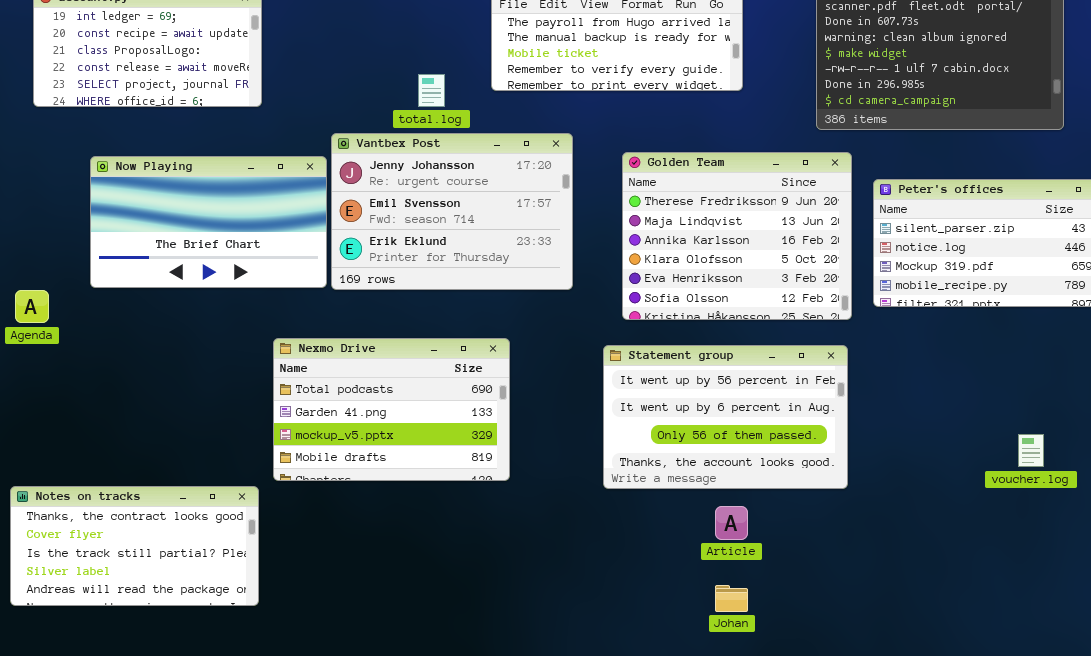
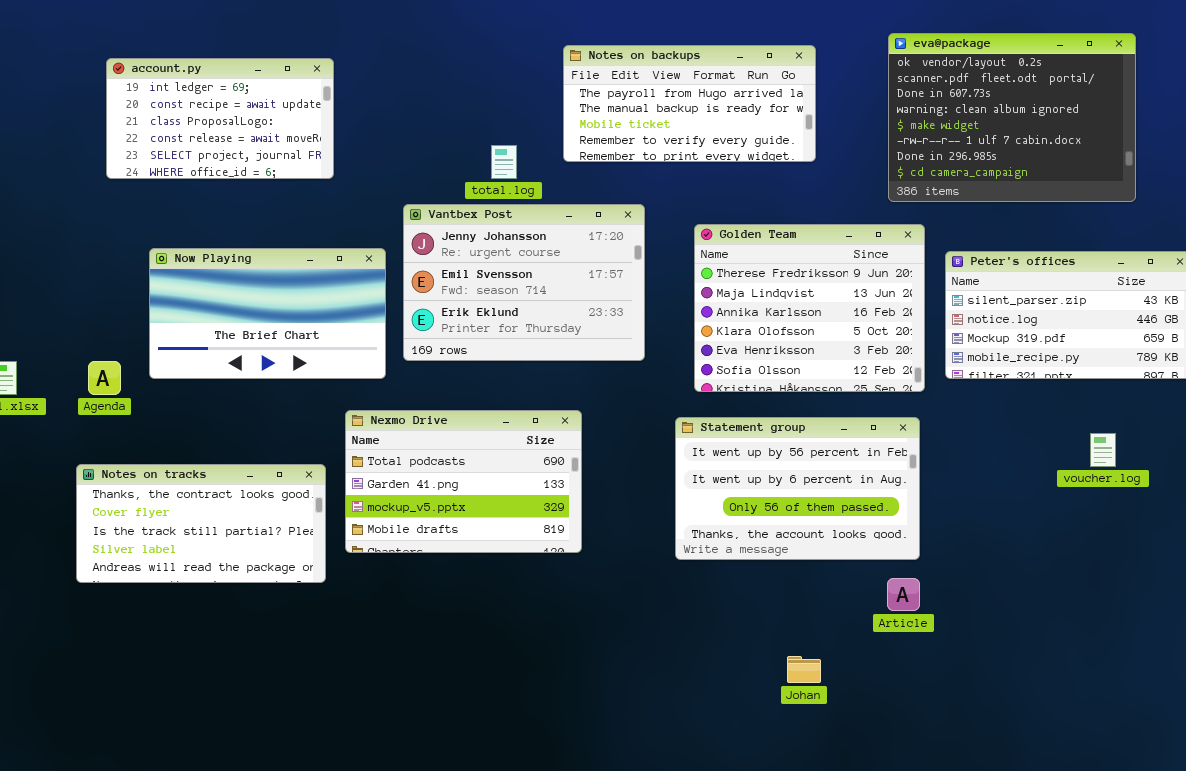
Now Playing: [90,156,327,288] -> [149,248,386,379], moved
voucher.log: [1018,434,1044,467] -> [1090,433,1116,467], moved
Notes on tracks: [10,486,259,606] -> [76,464,326,583], moved
Article: [715,506,748,540] -> [887,578,920,611], moved

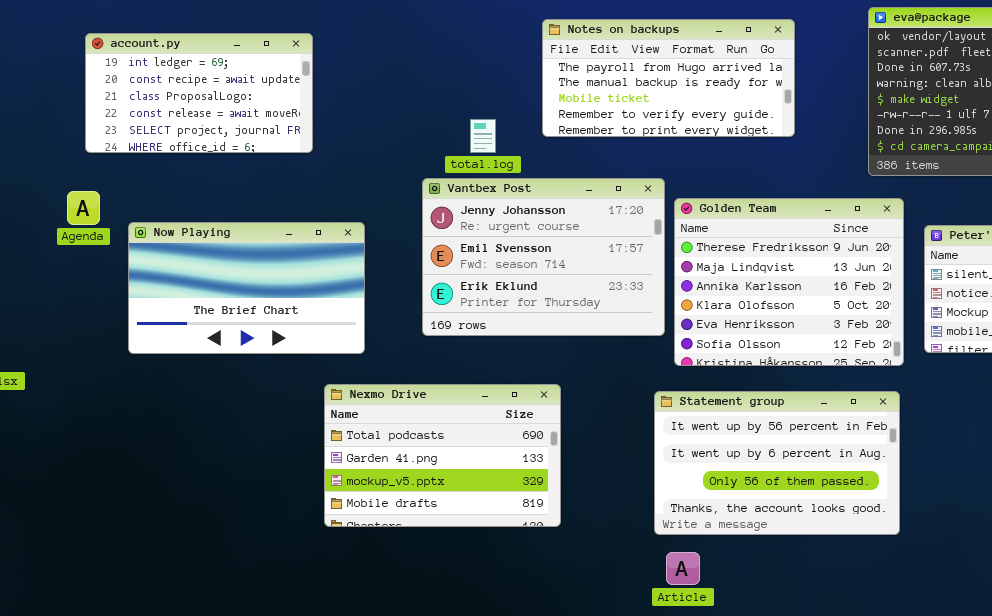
Vantbex Post: [403,204,645,361] -> [422,178,665,336], moved
Agenda: [88,361,121,395] -> [67,191,100,225], moved
Notes on tracks: [76,464,326,583] -> none, closed
Article: [887,578,920,611] -> [666,552,700,585], moved

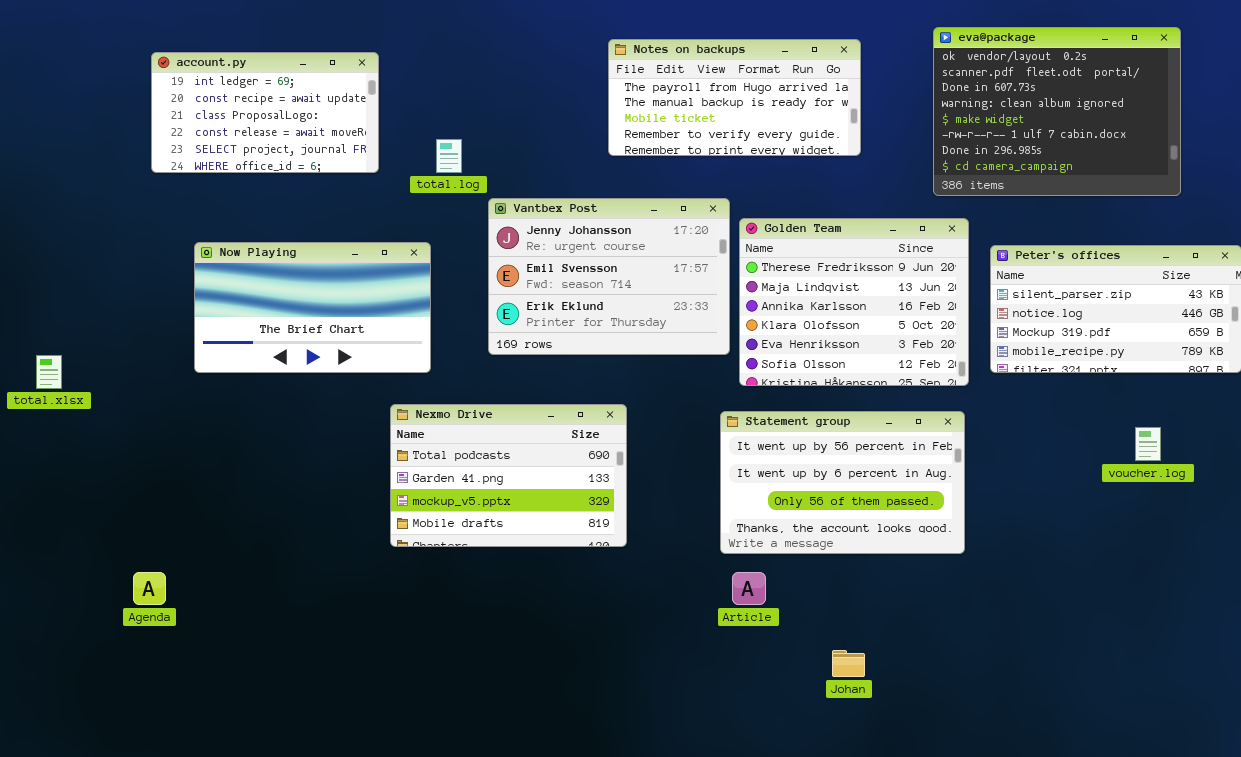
total.log: [470,119,496,153] -> [436,139,462,173], moved
Agenda: [67,191,100,225] -> [133,572,166,605], moved

